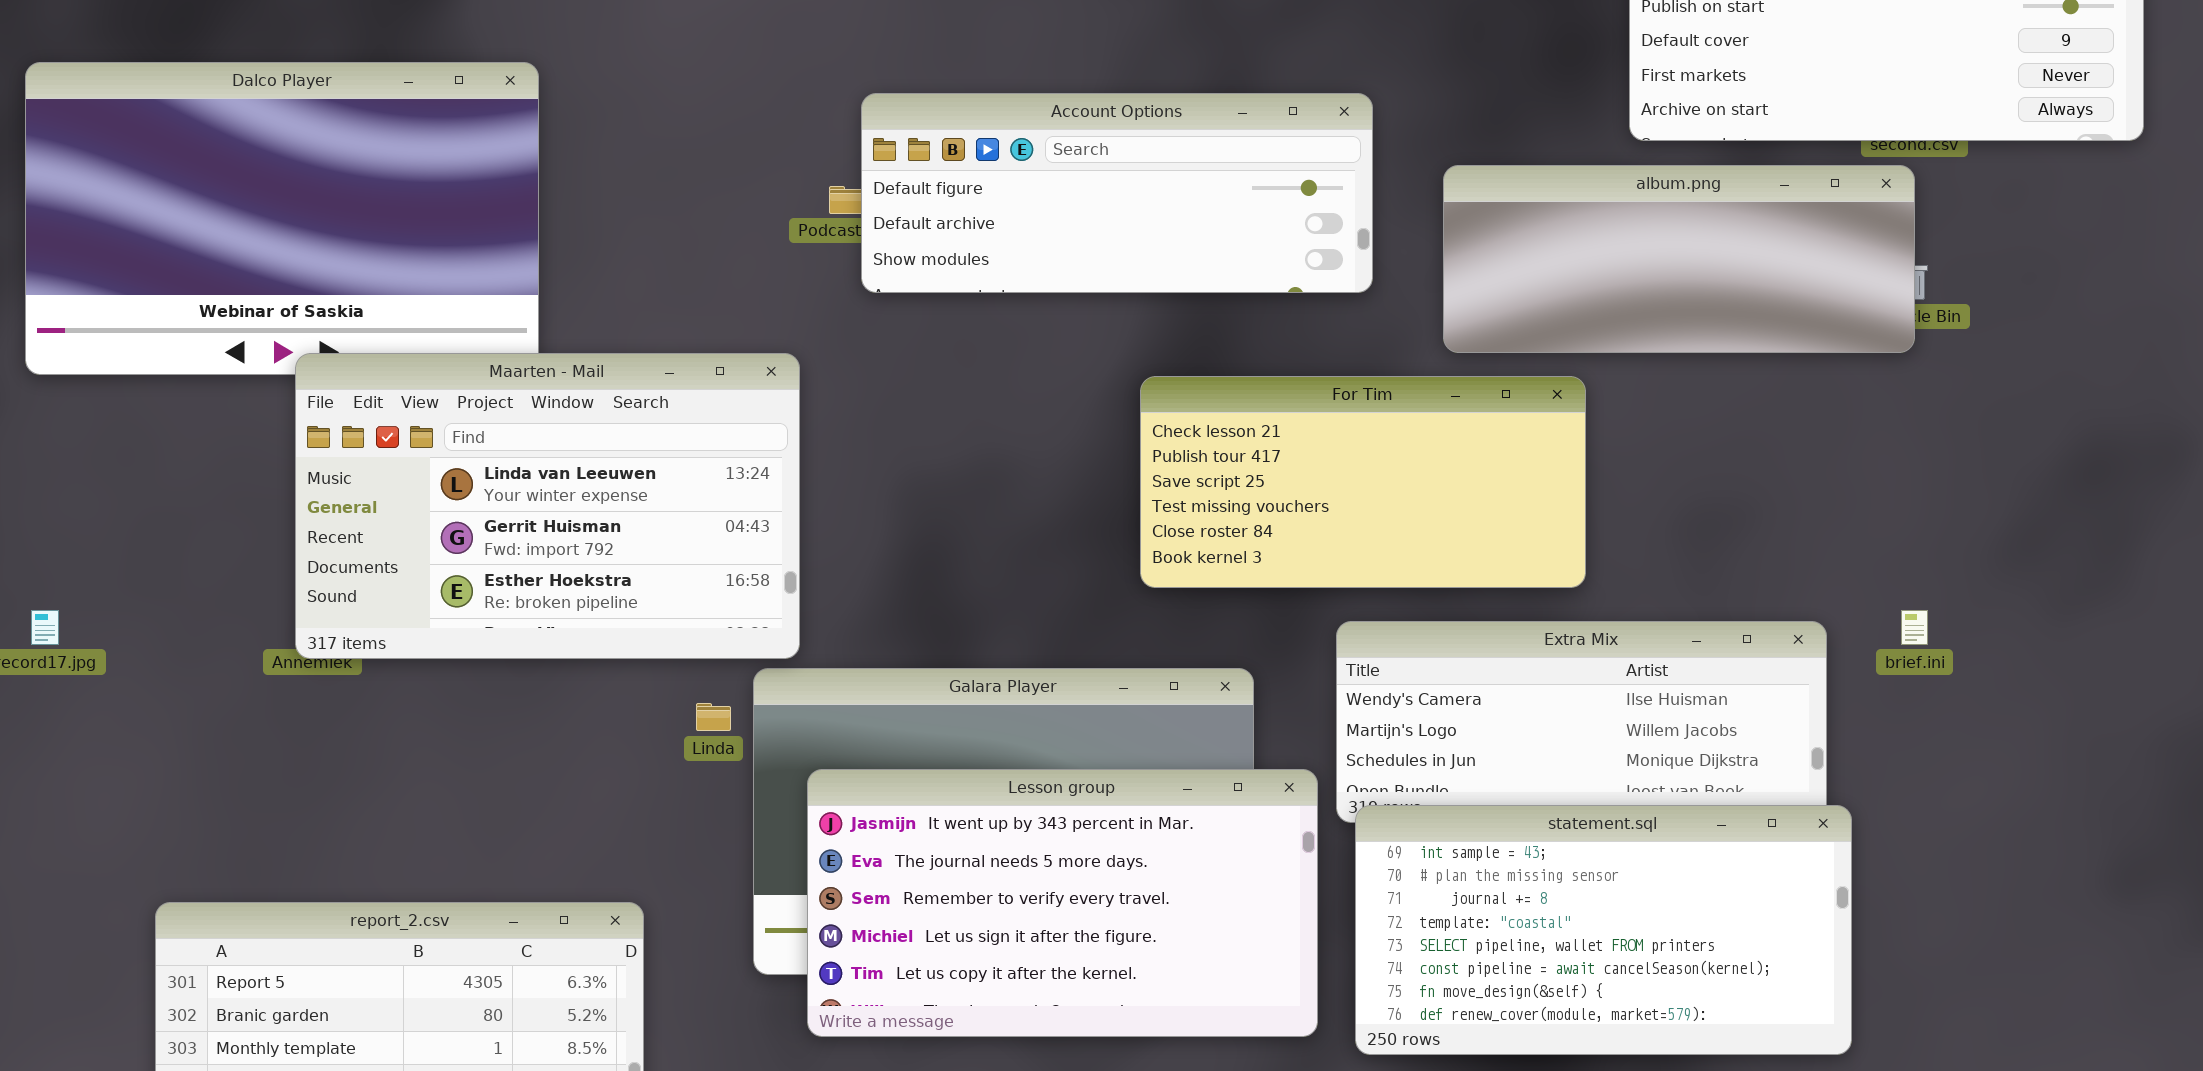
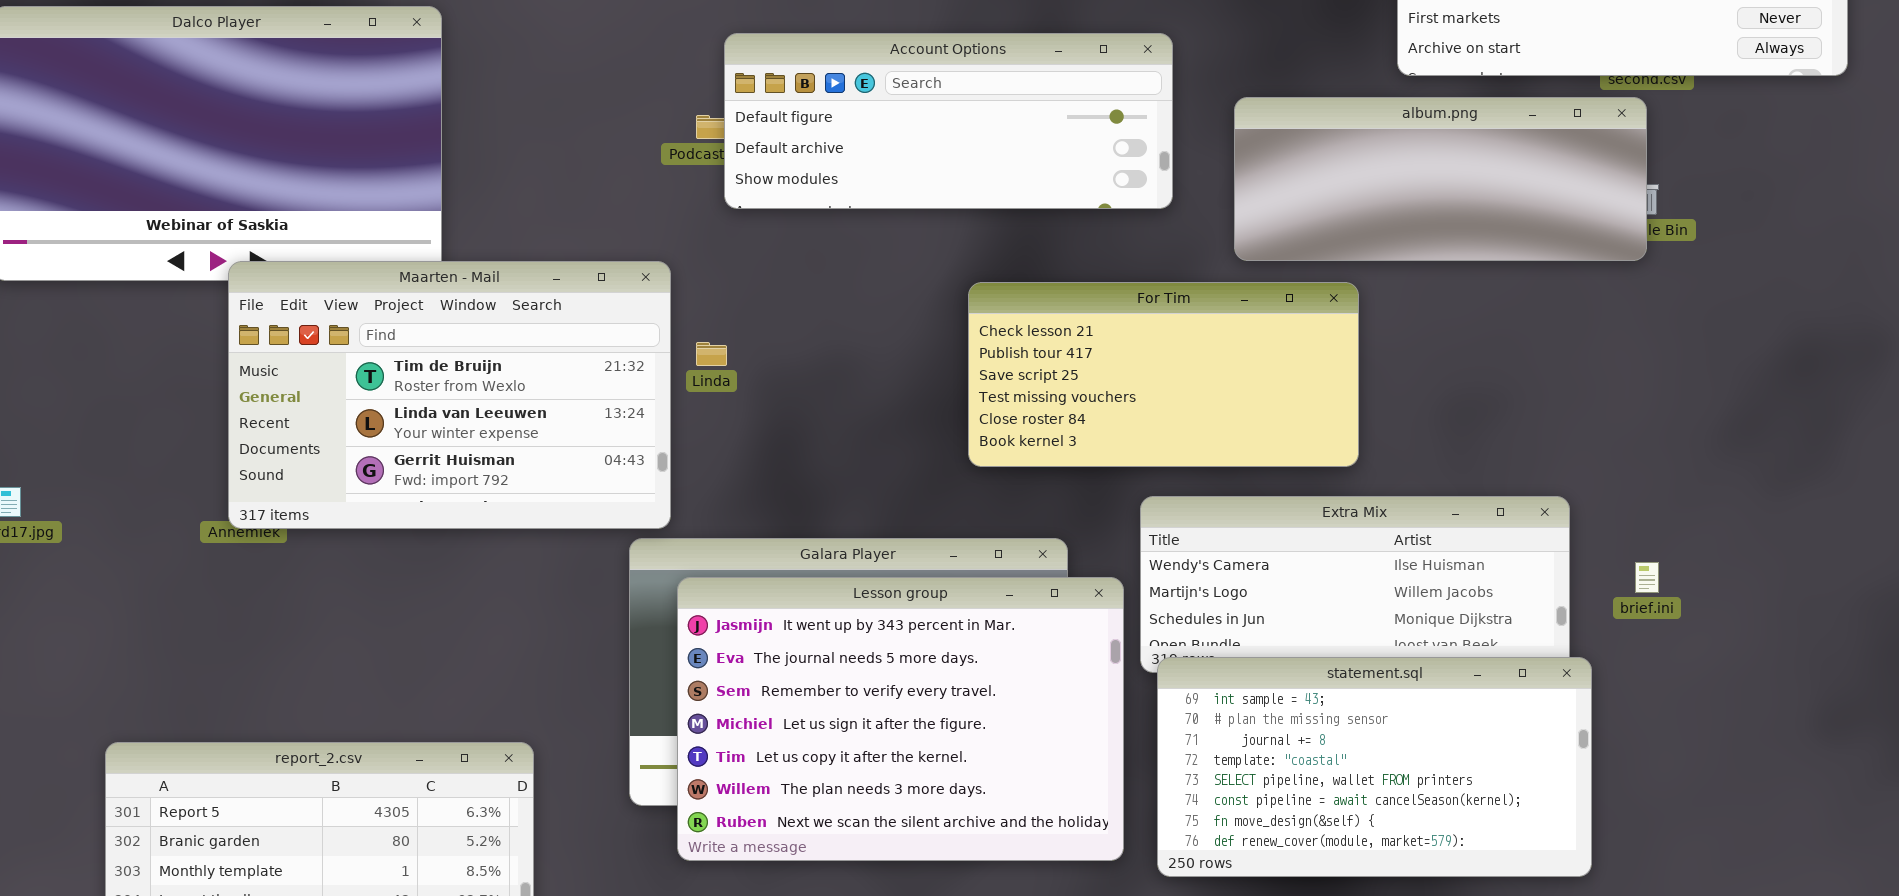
Maarten - Mail: [295,353,800,659] -> [228,261,671,529], scrolled up 1 row
brief.ini: [1901,610,1928,645] -> [1635,562,1659,593], moved
Linda: [696,703,731,731] -> [696,342,727,366], moved
Lesson group: [807,769,1318,1037] -> [677,577,1124,861], resized

